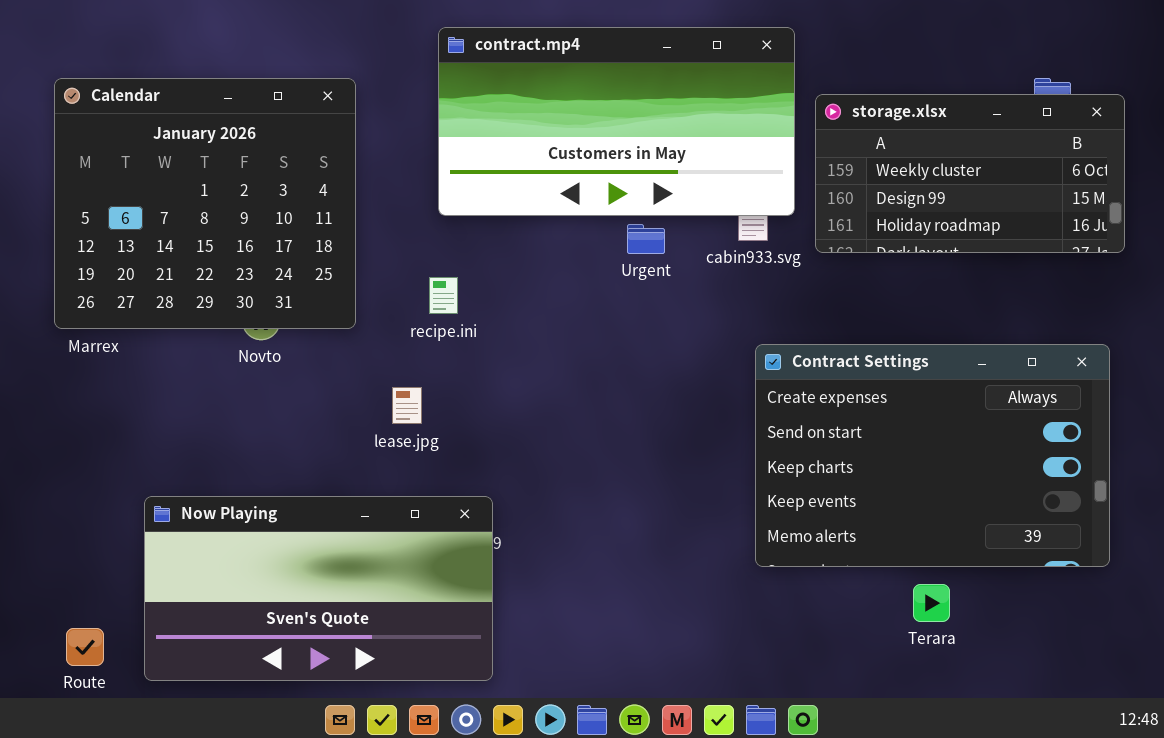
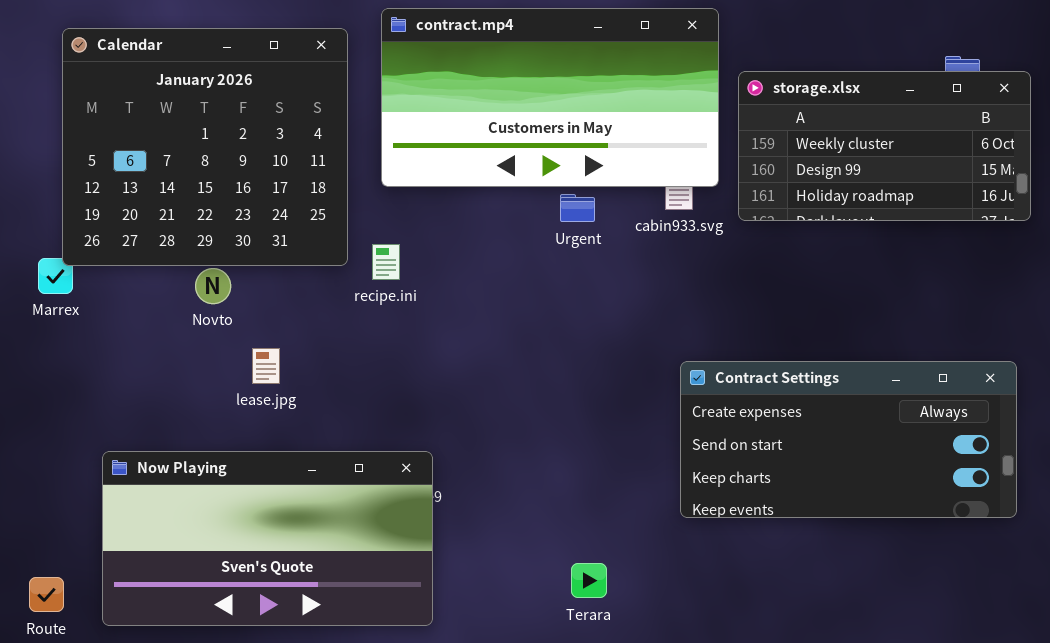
Calendar: [54,78,356,329] -> [62,28,348,266], moved
Contract Settings: [755,344,1110,567] -> [680,361,1017,518], resized
lease.jpg: [392,387,422,424] -> [252,348,280,384], moved
Terara: [913,584,950,622] -> [571,563,607,598], moved

